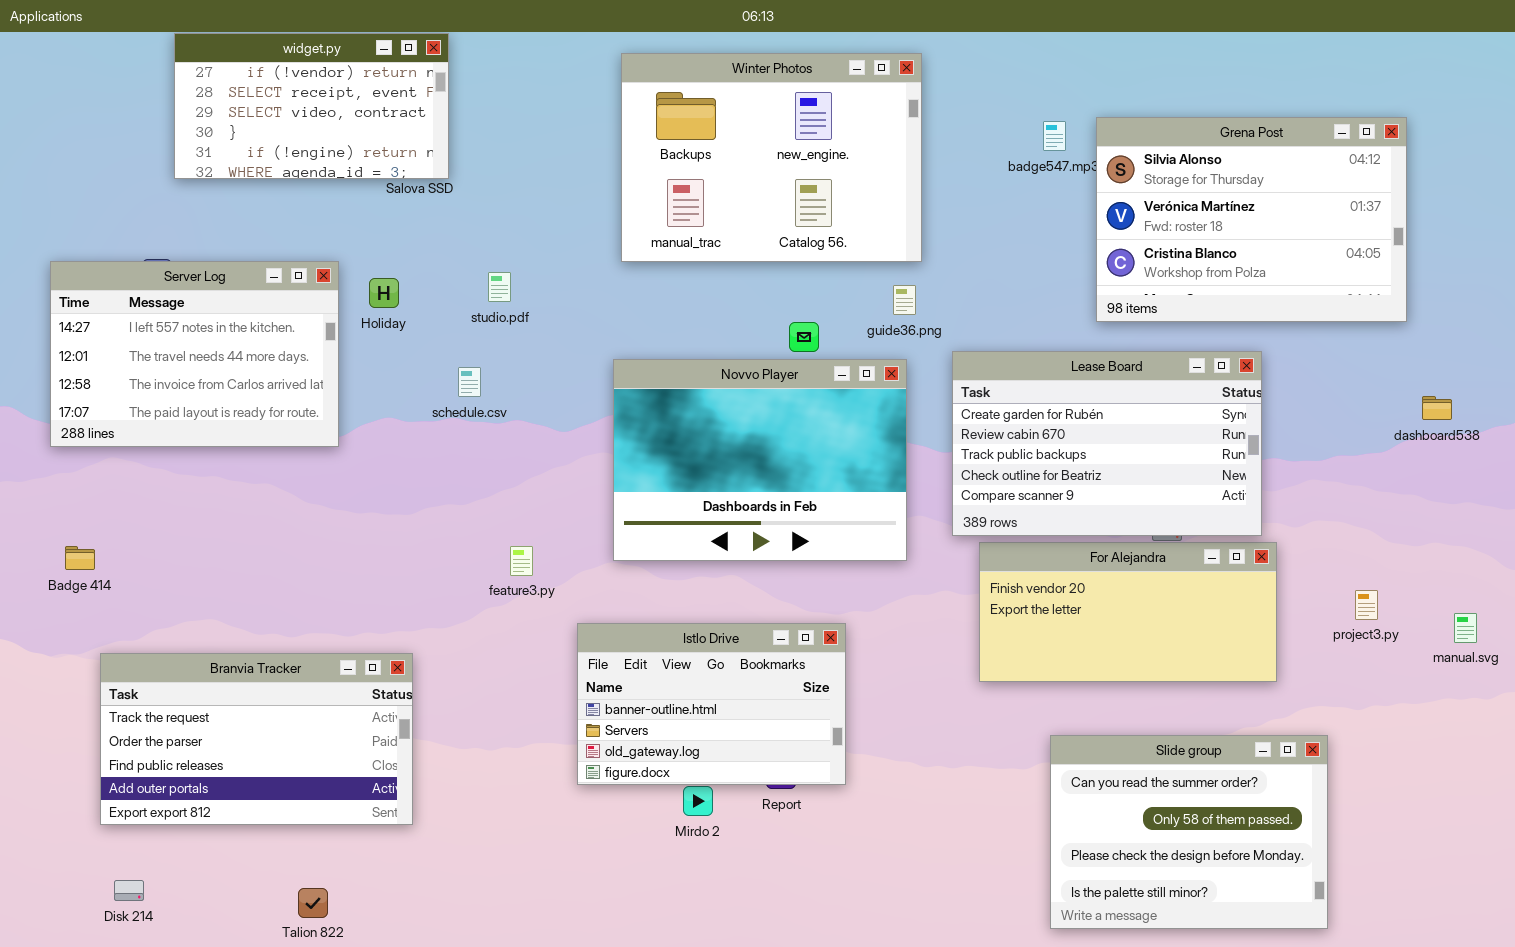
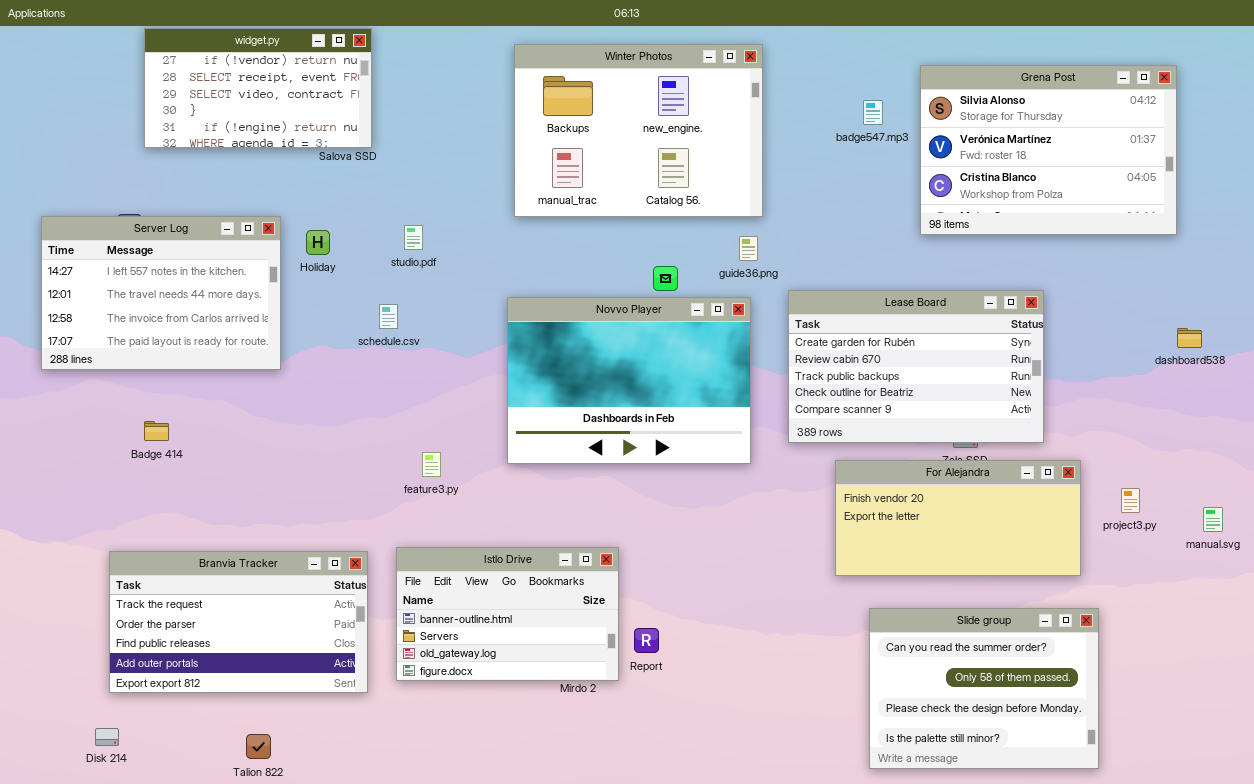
Grena Post: [1096,117,1407,322] -> [920,65,1177,235], moved
For Alejandra: [979,542,1277,682] -> [835,460,1081,576], moved
Badge 414: [65,546,95,570] -> [144,421,169,441], moved
Istlo Drive: [577,623,846,785] -> [396,547,619,681], moved
Branvia Tracker: [100,653,413,825] -> [109,551,368,693], moved

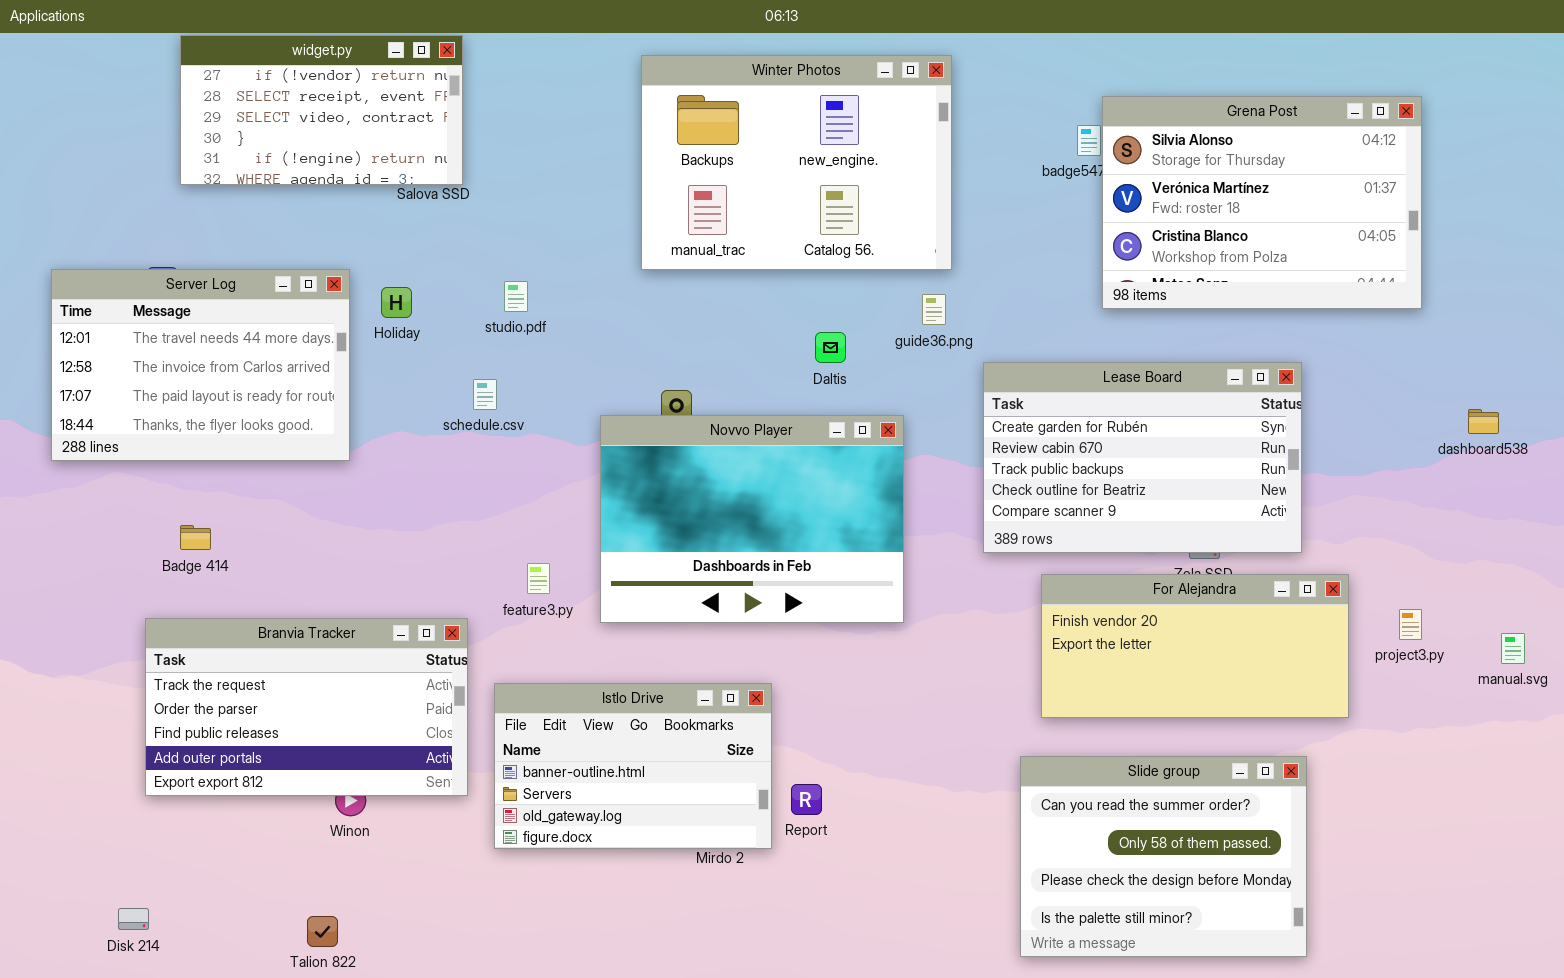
Grena Post: [920,65,1177,235] -> [1102,96,1422,309], moved
Server Log: [41,216,281,370] -> [51,269,350,461], scrolled down 1 row
Novvo Player: [507,297,751,464] -> [600,415,904,623], moved
Branvia Tracker: [109,551,368,693] -> [145,618,468,796], moved
Slide group: [869,608,1099,769] -> [1020,756,1307,957], moved

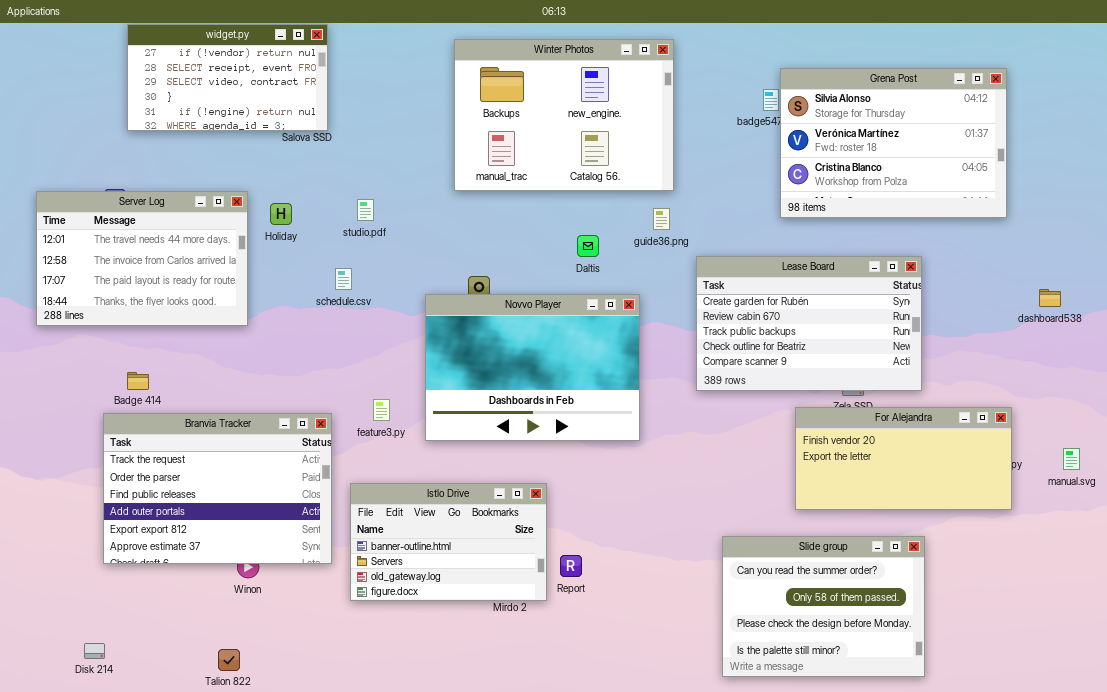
For Alejandra: [1041,574,1349,718] -> [795,407,1012,510], moved
Branvia Tracker: [145,618,468,796] -> [103,413,332,564], resized

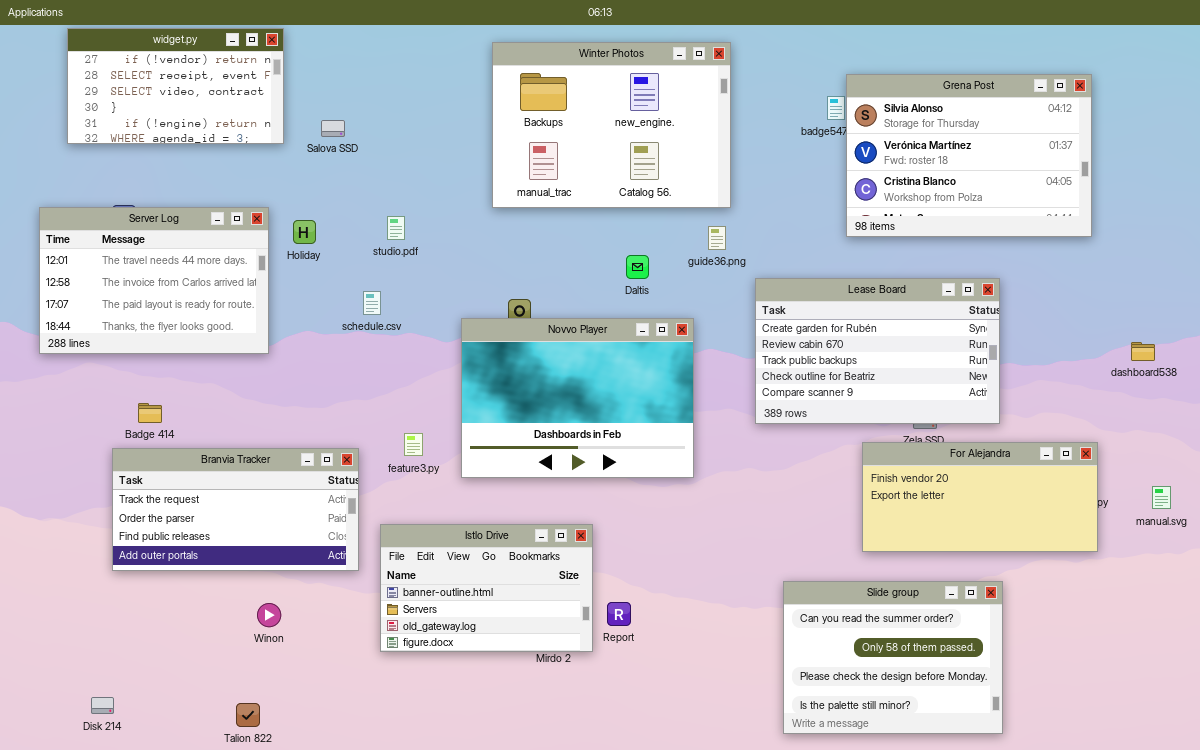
widget.py: [127,24,328,131] -> [67,28,284,144], moved
dashboard538: [1039,289,1061,307] -> [1131,342,1155,361], moved
Branvia Tracker: [103,413,332,564] -> [112,448,359,571], resized

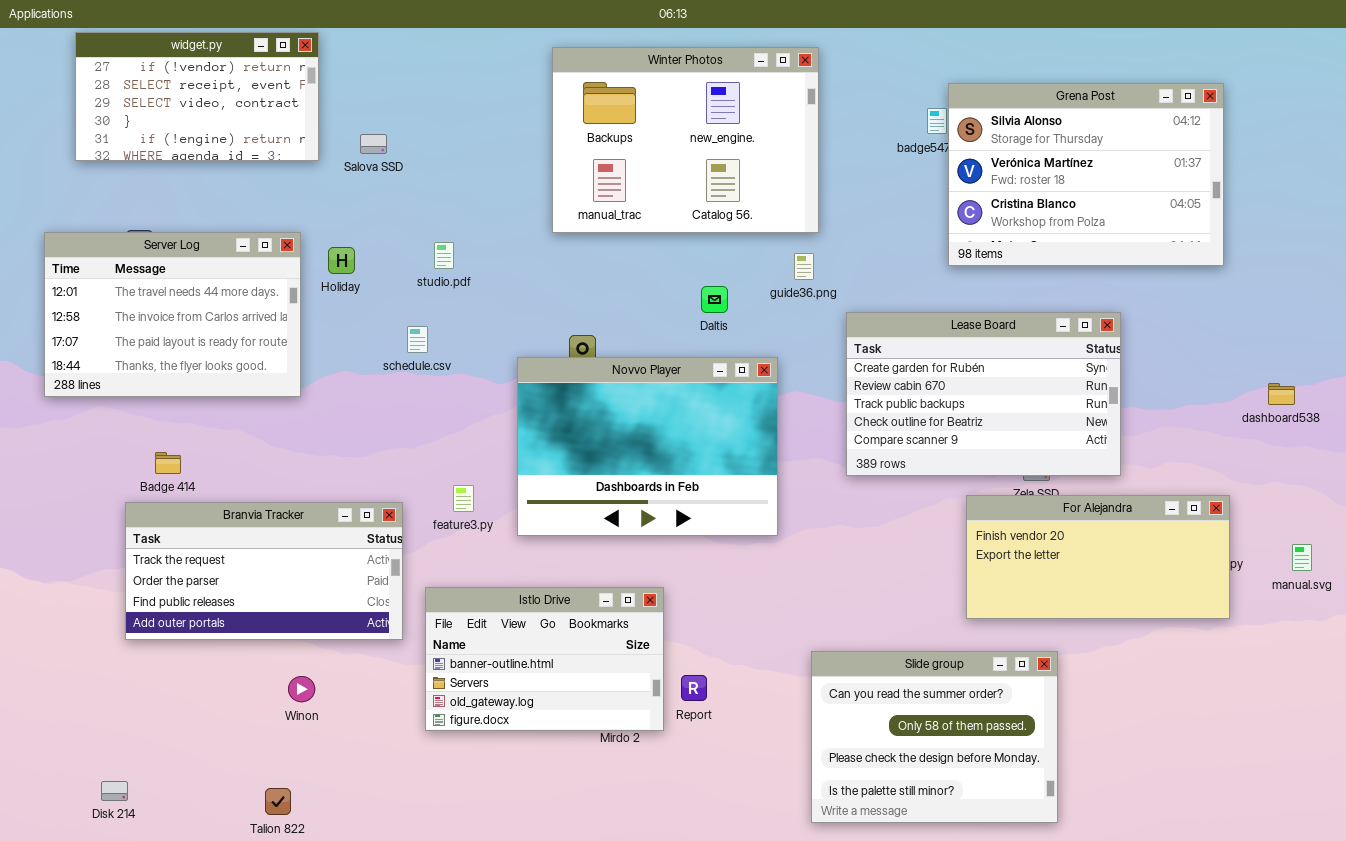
Slide group: [783,581,1003,734] -> [811,651,1058,823], moved

